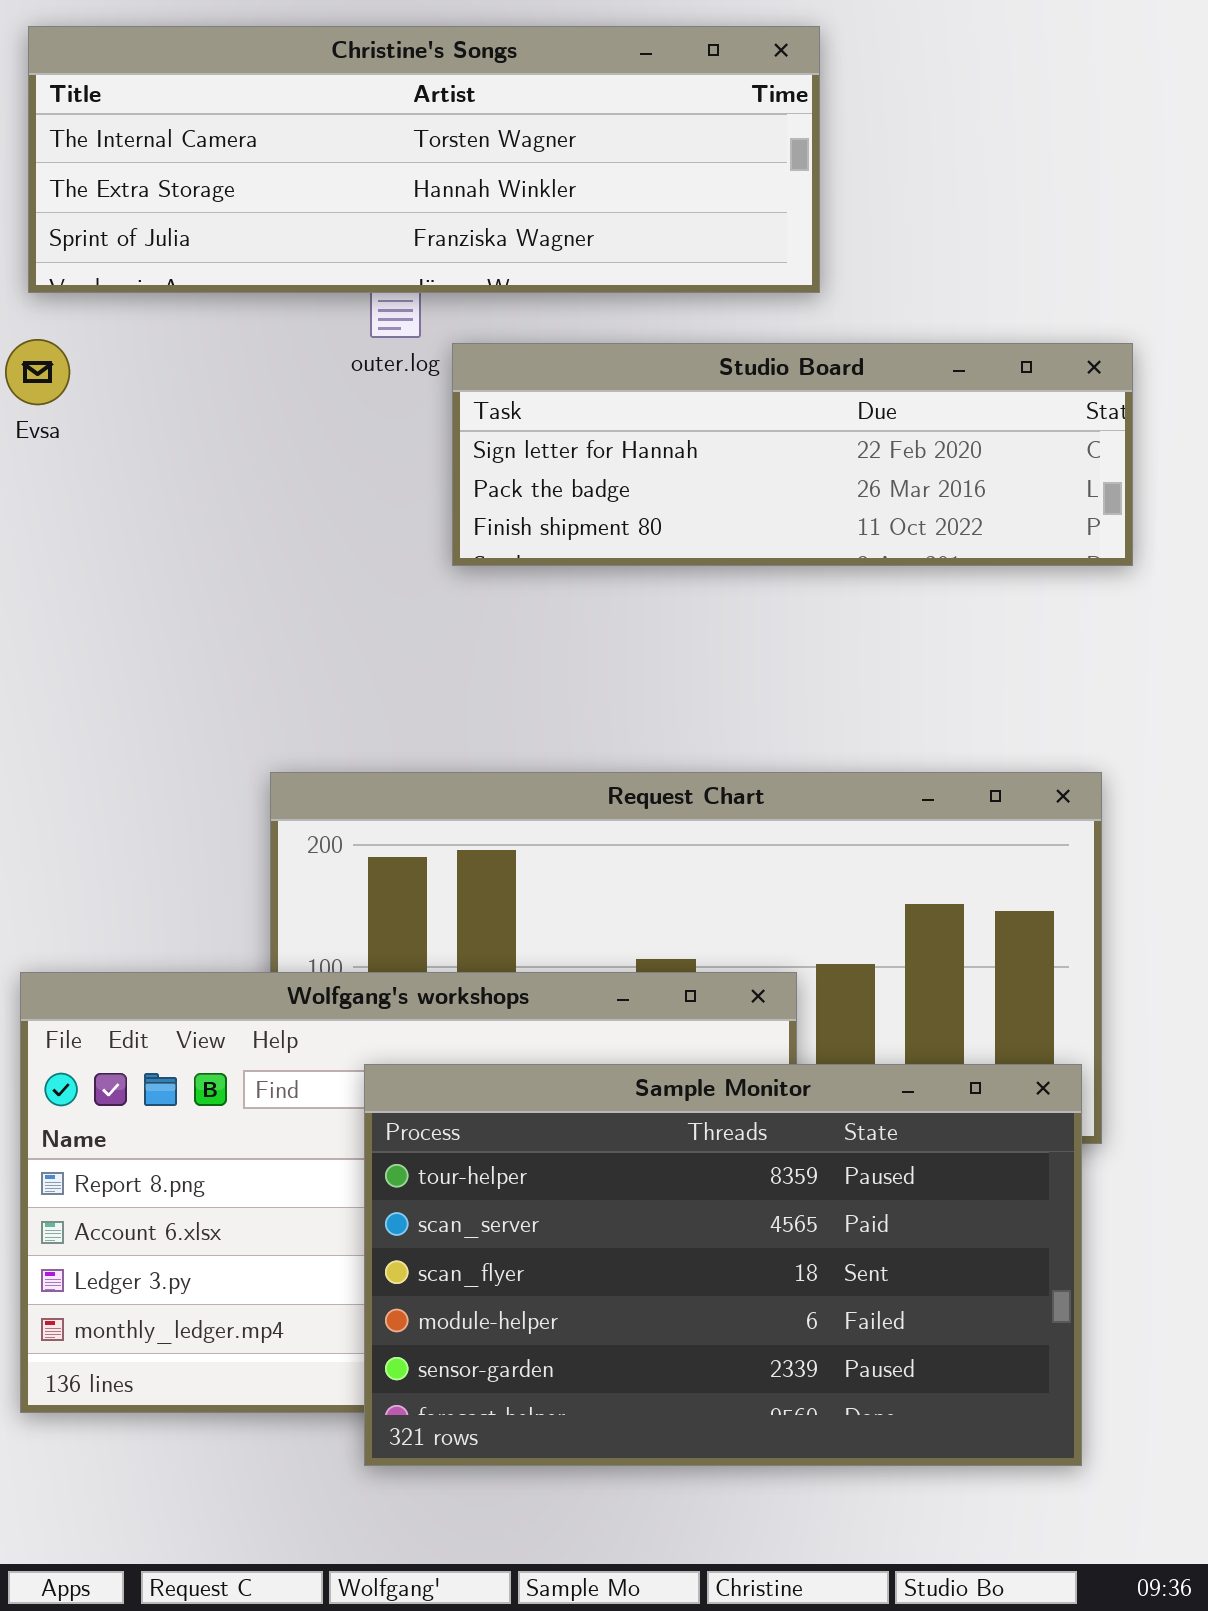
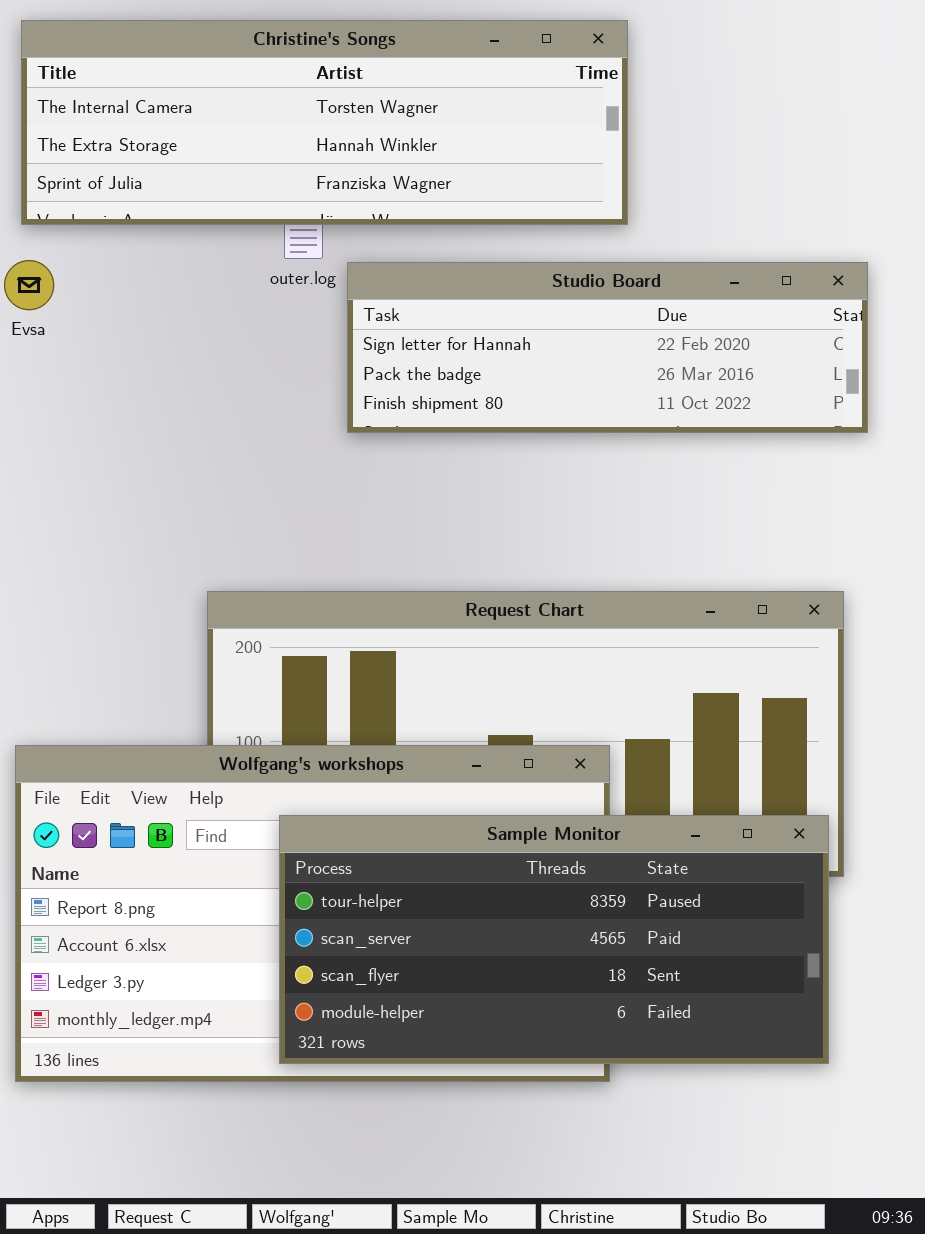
Sample Monitor: [364,1064,1082,1466] -> [279,815,829,1064], resized

